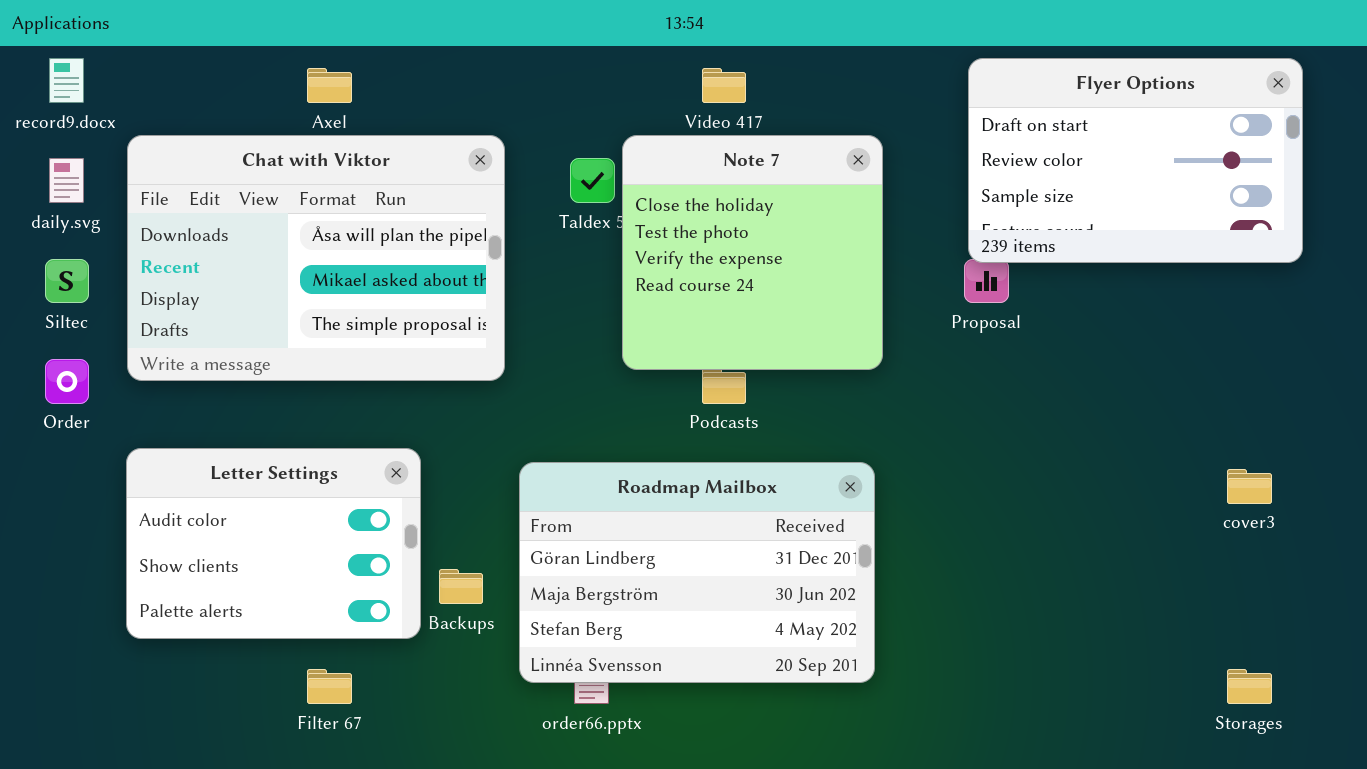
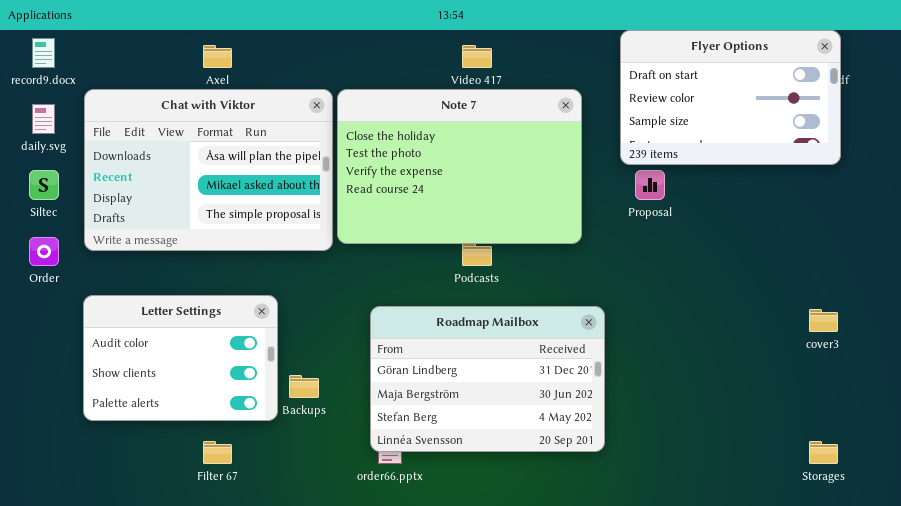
Flyer Options: [968,58,1303,263] -> [620,30,841,165], moved
Note 7: [622,135,883,370] -> [337,89,582,244], resized
Roadmap Mailbox: [519,462,875,683] -> [370,306,605,452], moved

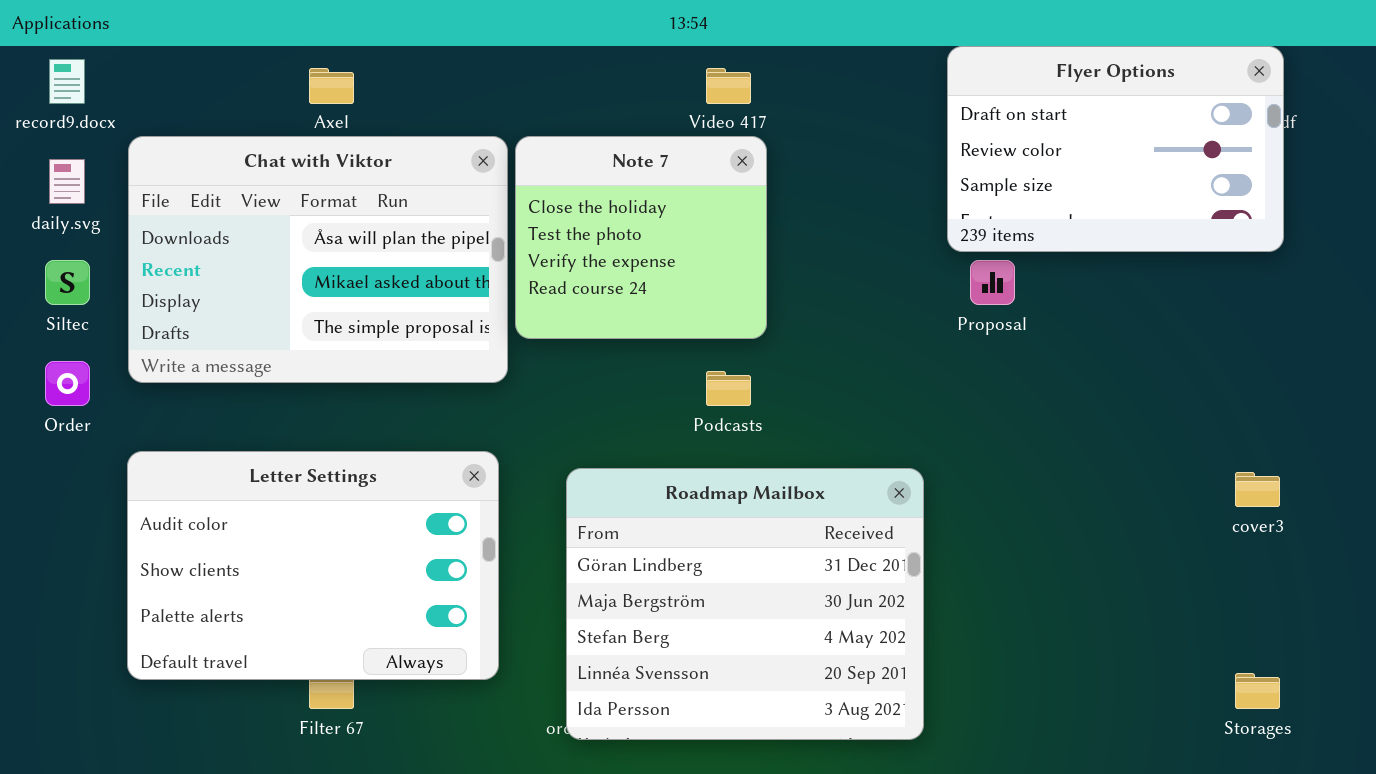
Note 7: [337,89,582,244] -> [515,136,767,339], resized
Letter Settings: [83,295,278,421] -> [127,451,499,680], resized
Roadmap Mailbox: [370,306,605,452] -> [566,468,924,740], resized

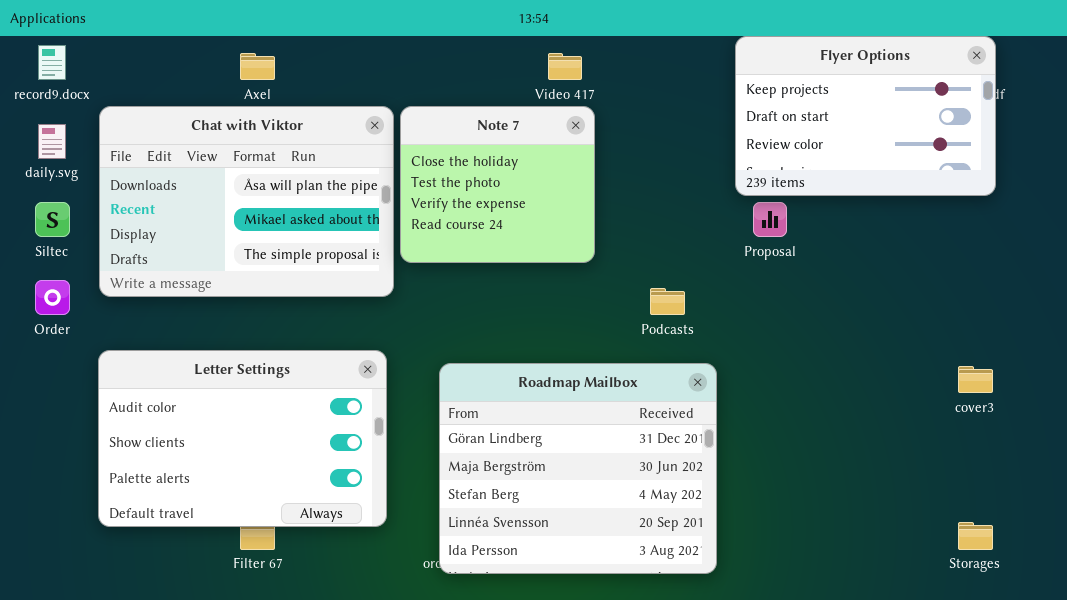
Flyer Options: [947,46,1284,252] -> [735,36,996,196], scrolled up 1 row
Podcasts: [706,371,751,406] -> [650,288,685,315], moved

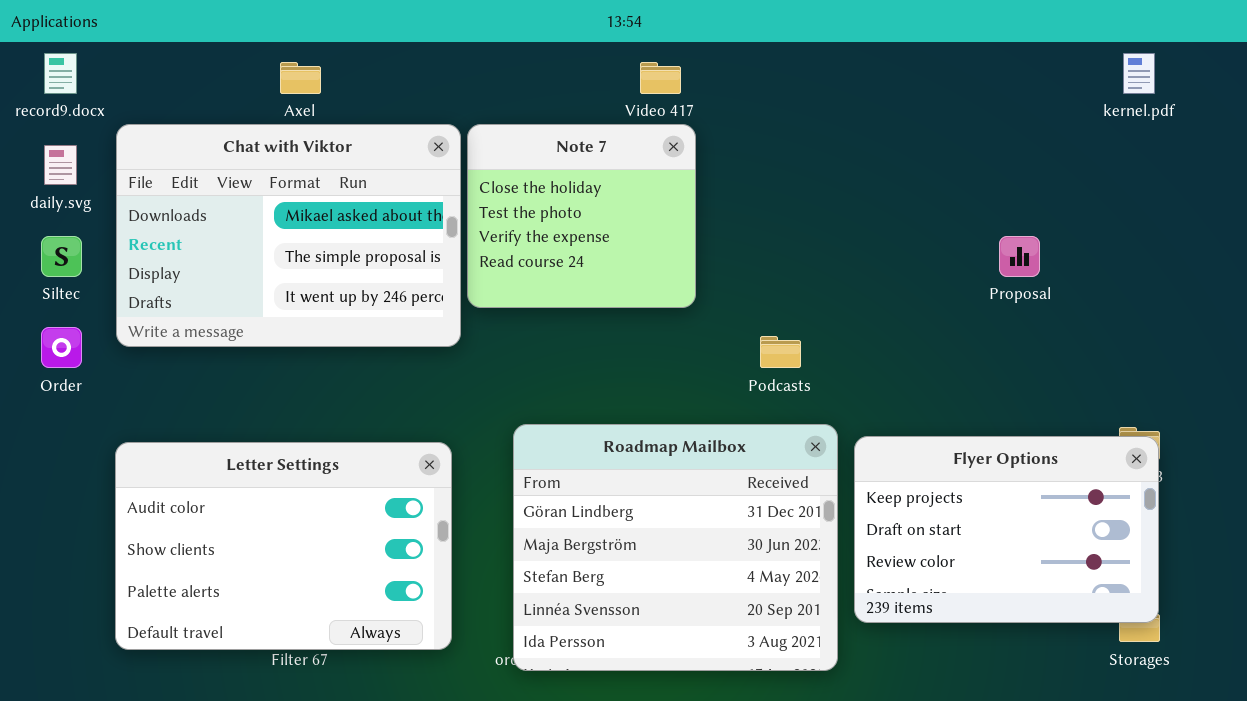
Flyer Options: [735,36,996,196] -> [854,436,1159,623], moved
Chat with Viktor: [99,106,394,297] -> [116,124,461,347], scrolled down 1 row
Proposal: [753,202,787,237] -> [999,236,1040,277], moved
Letter Settings: [98,350,387,527] -> [115,442,452,650], moved

